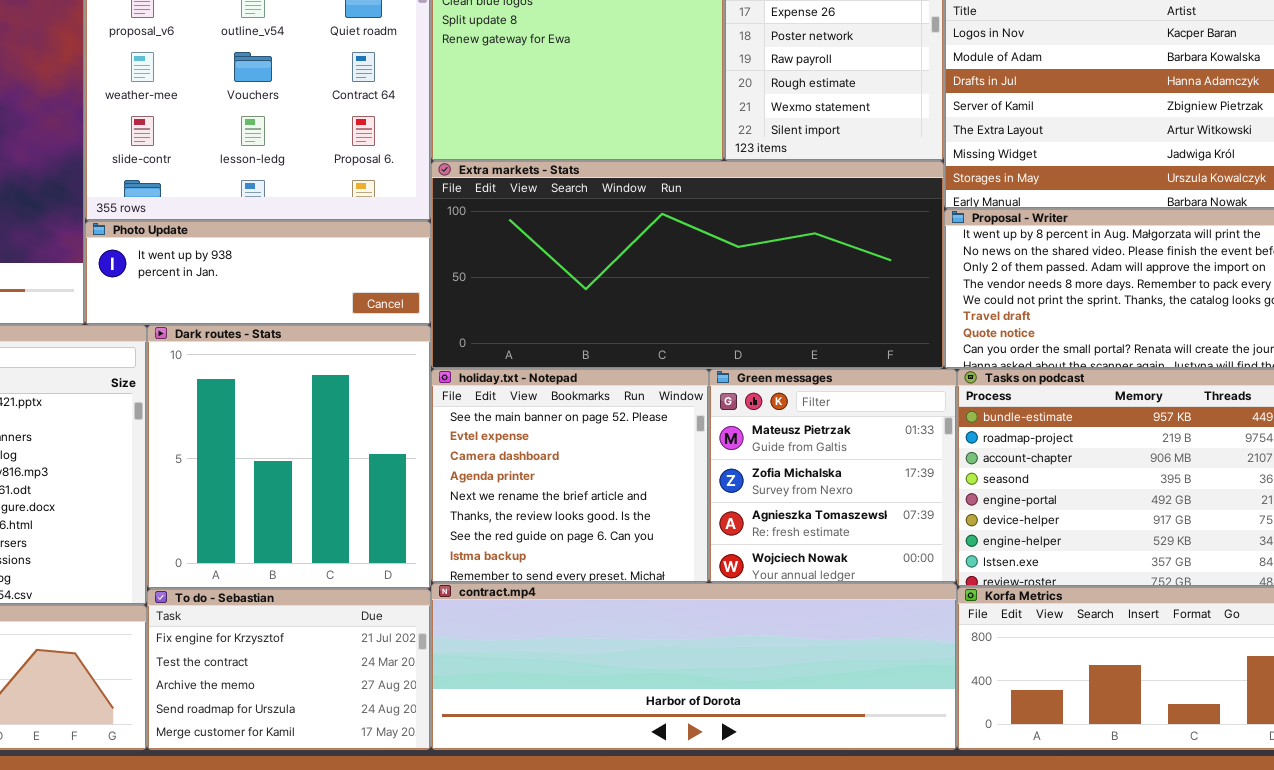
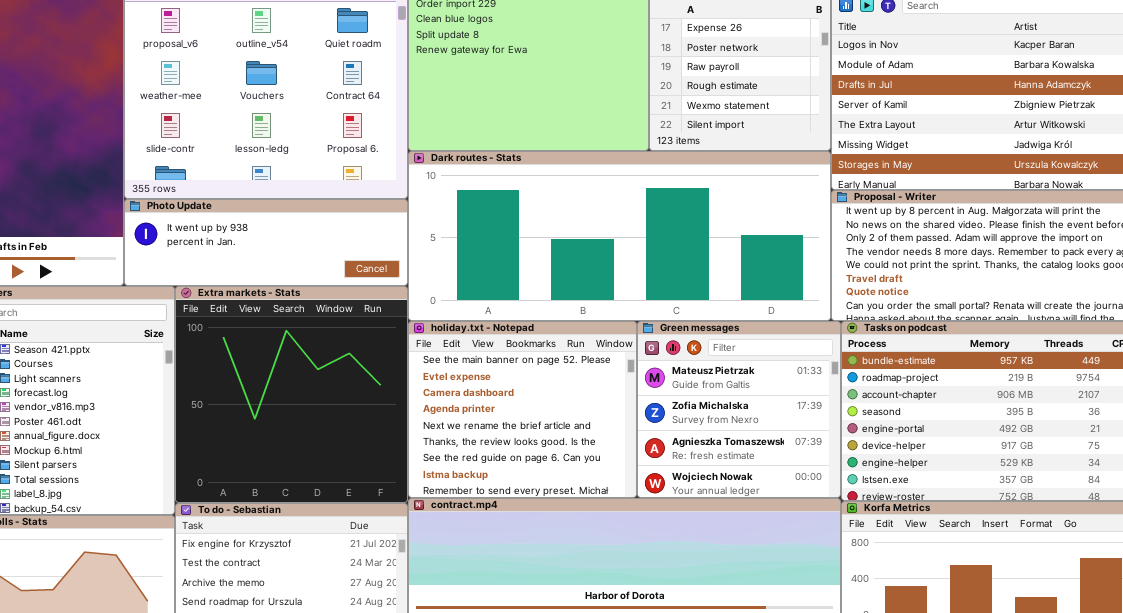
Extra markets - Stats: [431,161,944,369] -> [175,286,408,503], moved, resized
Dark routes - Stats: [147,325,431,589] -> [408,151,831,321], moved, resized

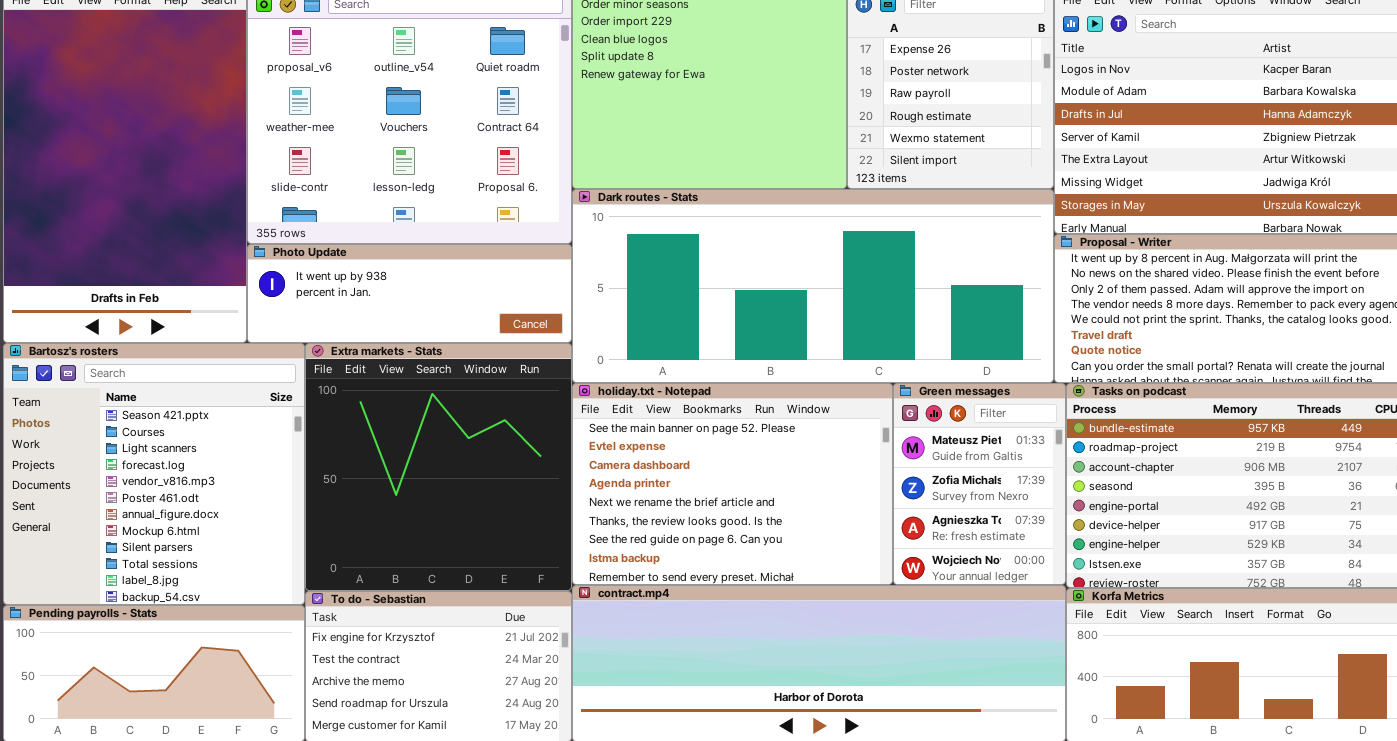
holiday.txt - Notepad: [408,321,637,498] -> [572,383,893,585], resized
Green messages: [637,321,841,498] -> [893,383,1066,585], resized

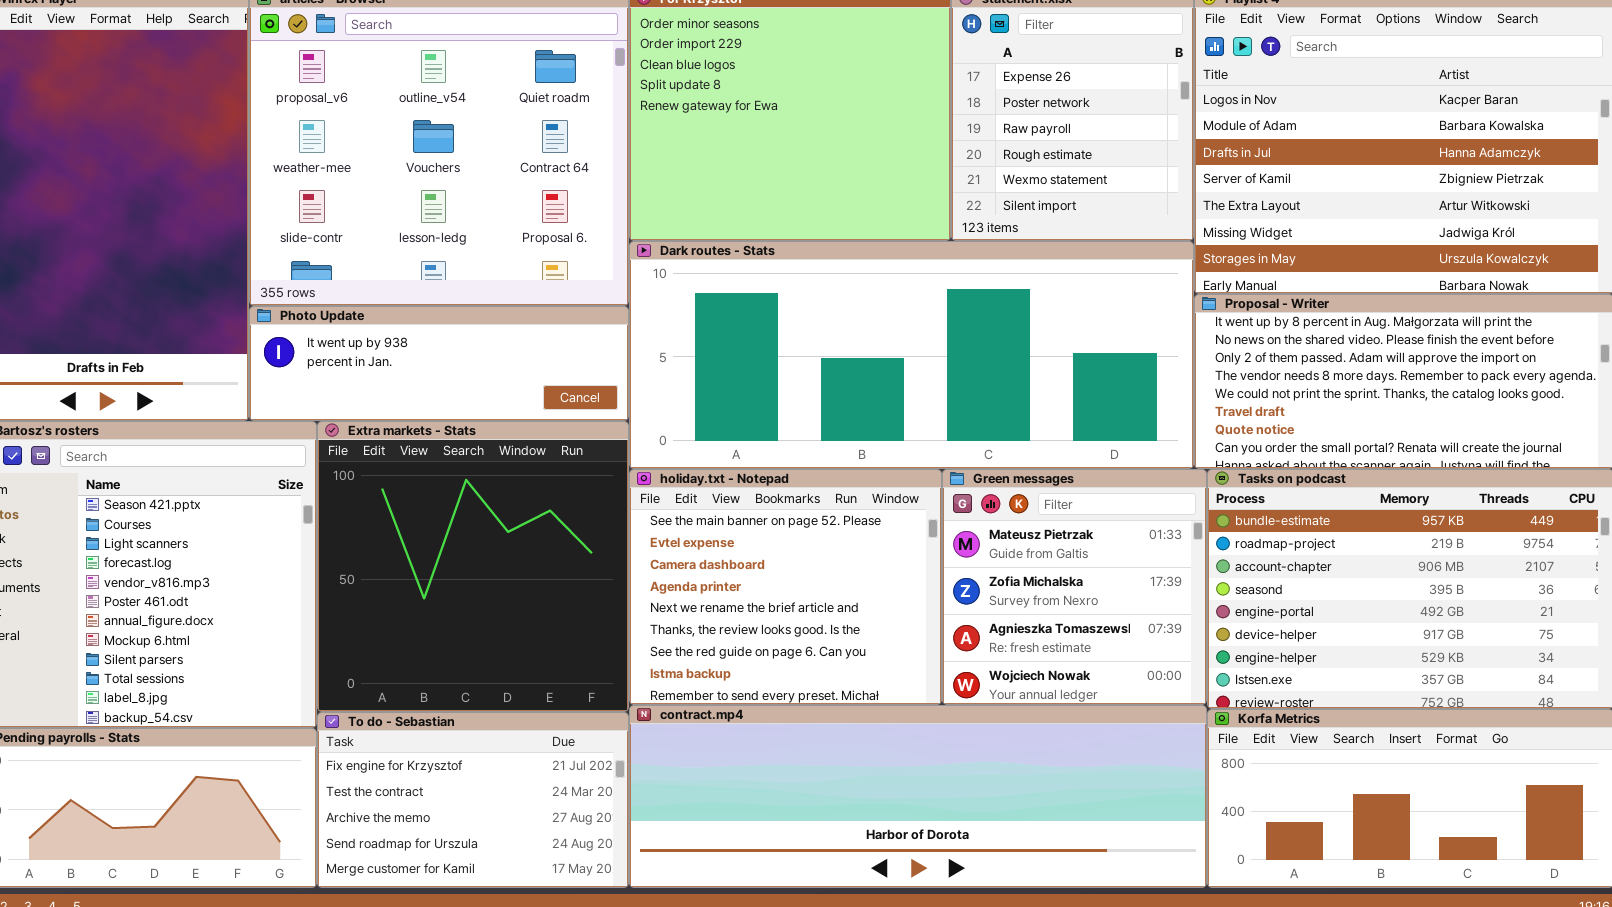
holiday.txt - Notepad: [572,383,893,585] -> [629,469,942,705], resized
Green messages: [893,383,1066,585] -> [942,469,1207,705], resized

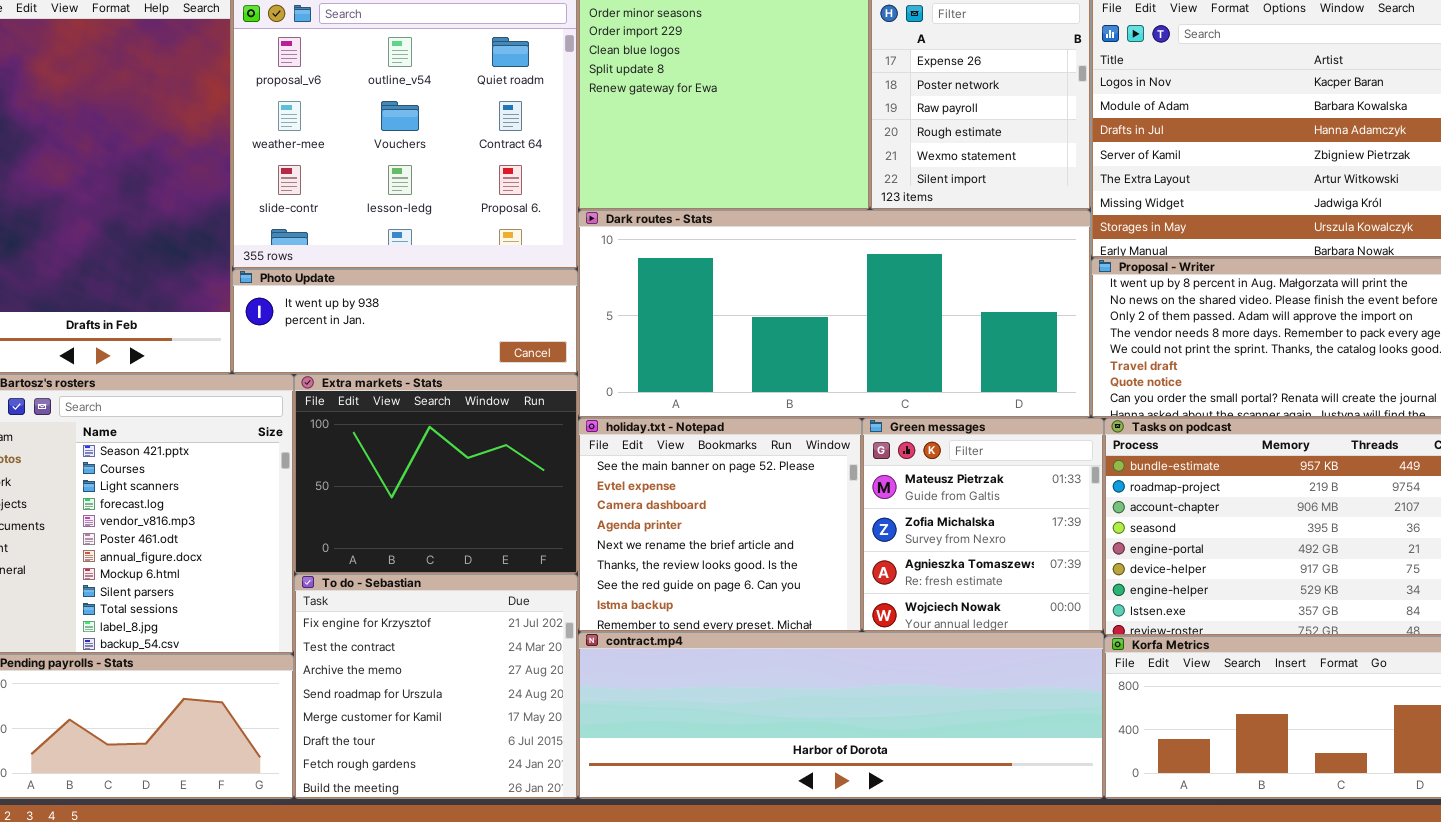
Extra markets - Stats: [317,421,629,712] -> [294,374,578,574], resized
To do - Sebastian: [317,712,629,888] -> [294,574,578,799], resized

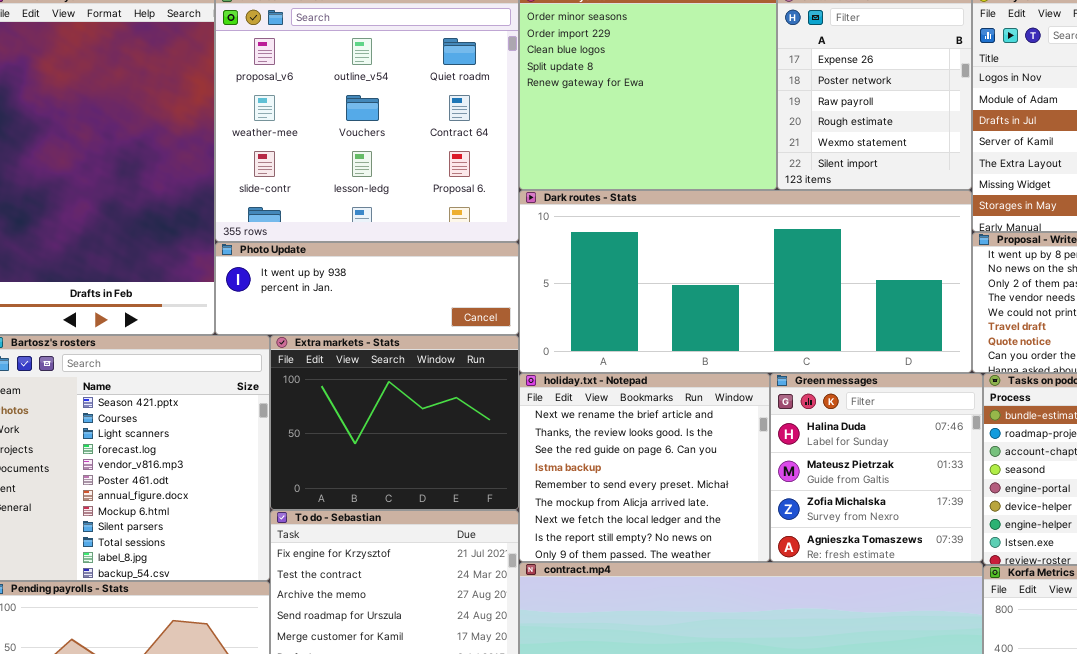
holiday.txt - Notepad: [578,418,862,632] -> [519,373,770,562], scrolled down 4 rows
Green messages: [862,418,1104,632] -> [770,373,983,562], scrolled up 1 row

